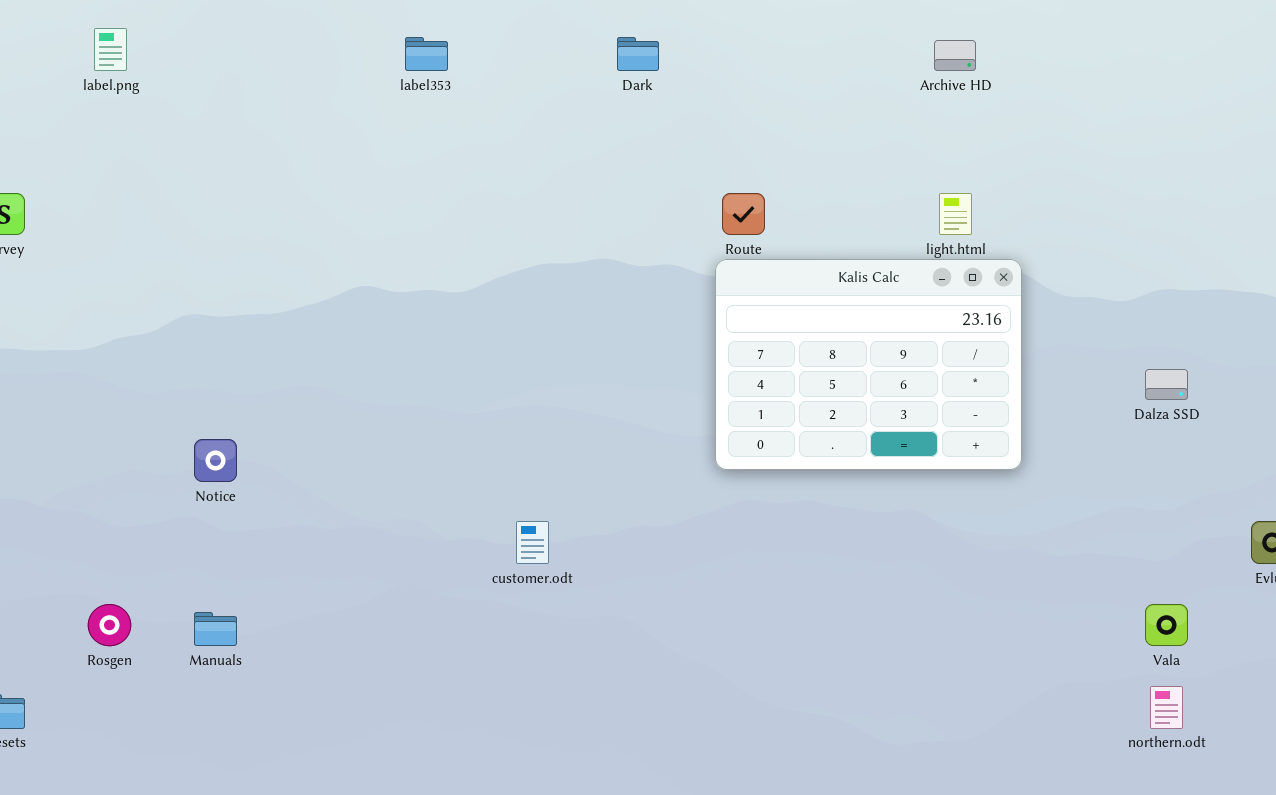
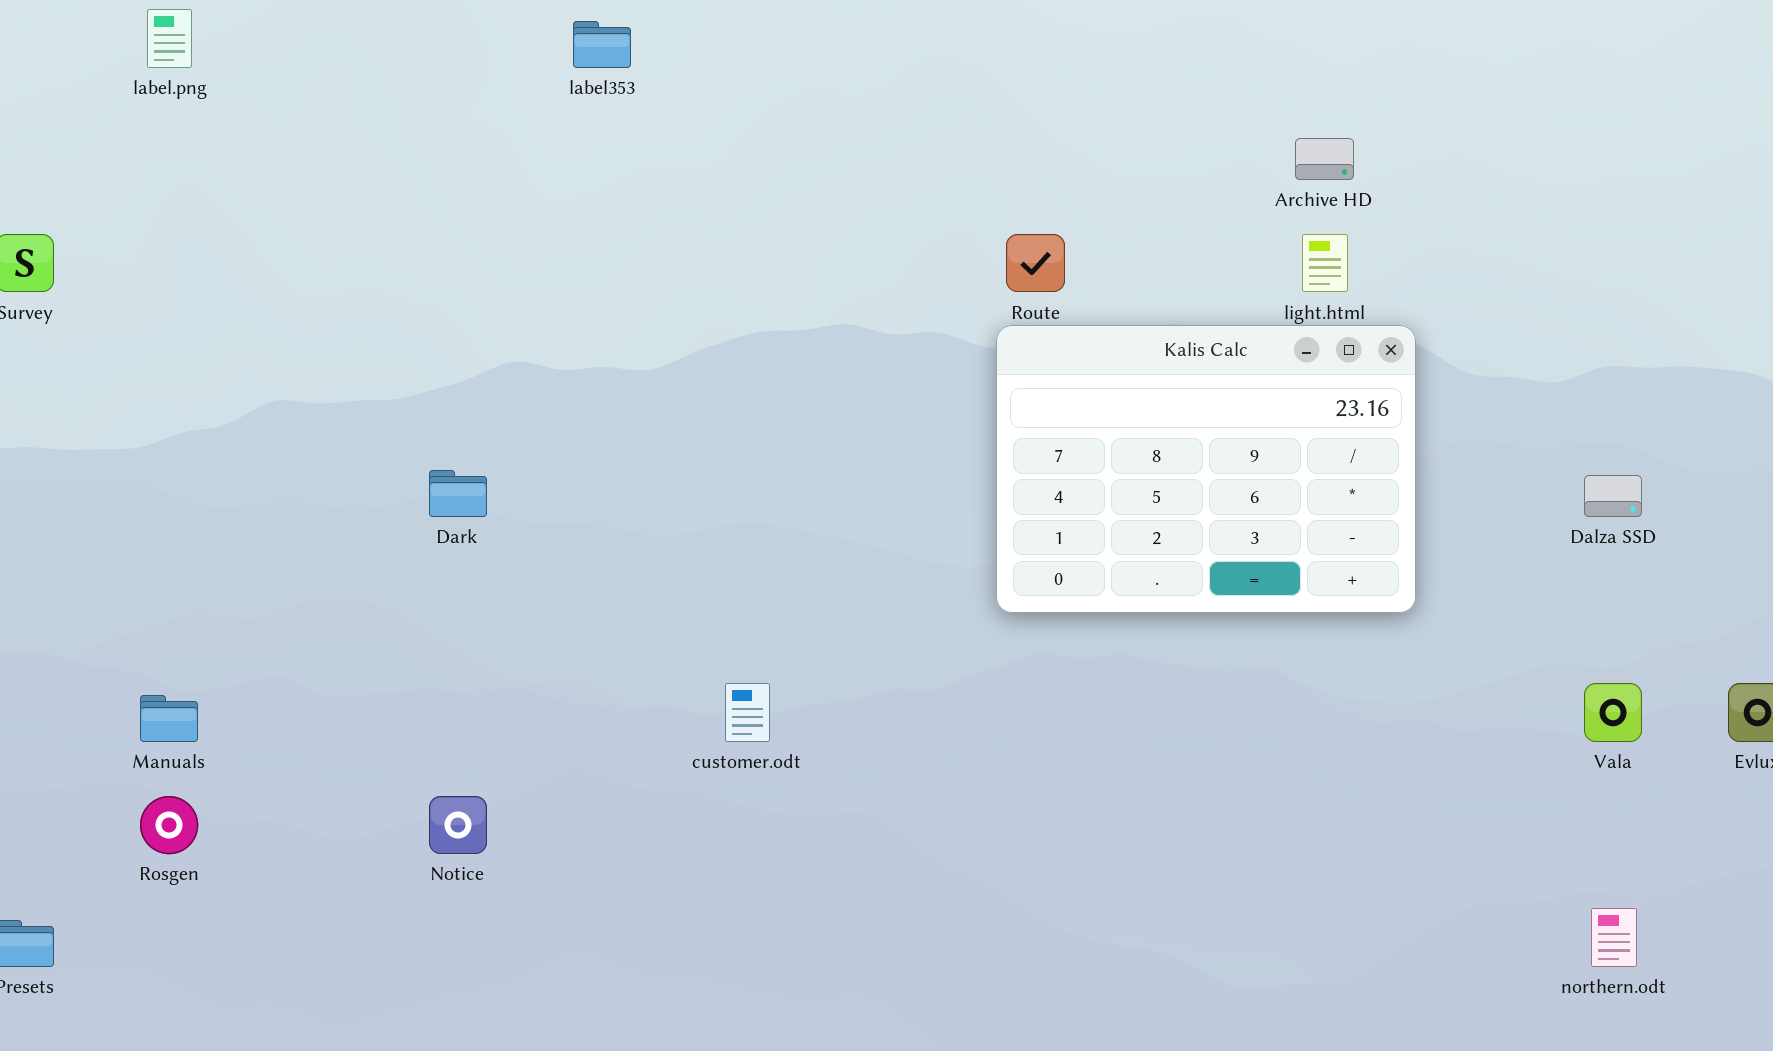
Dark: [617,37,659,71] -> [429,470,487,517], moved
Archive HD: [934,40,976,71] -> [1295,138,1354,180], moved
Notice: [194,439,237,482] -> [429,796,487,854], moved
Vala: [1145,604,1188,646] -> [1584,683,1642,742], moved
Manuals: [194,612,237,646] -> [140,695,198,742], moved

